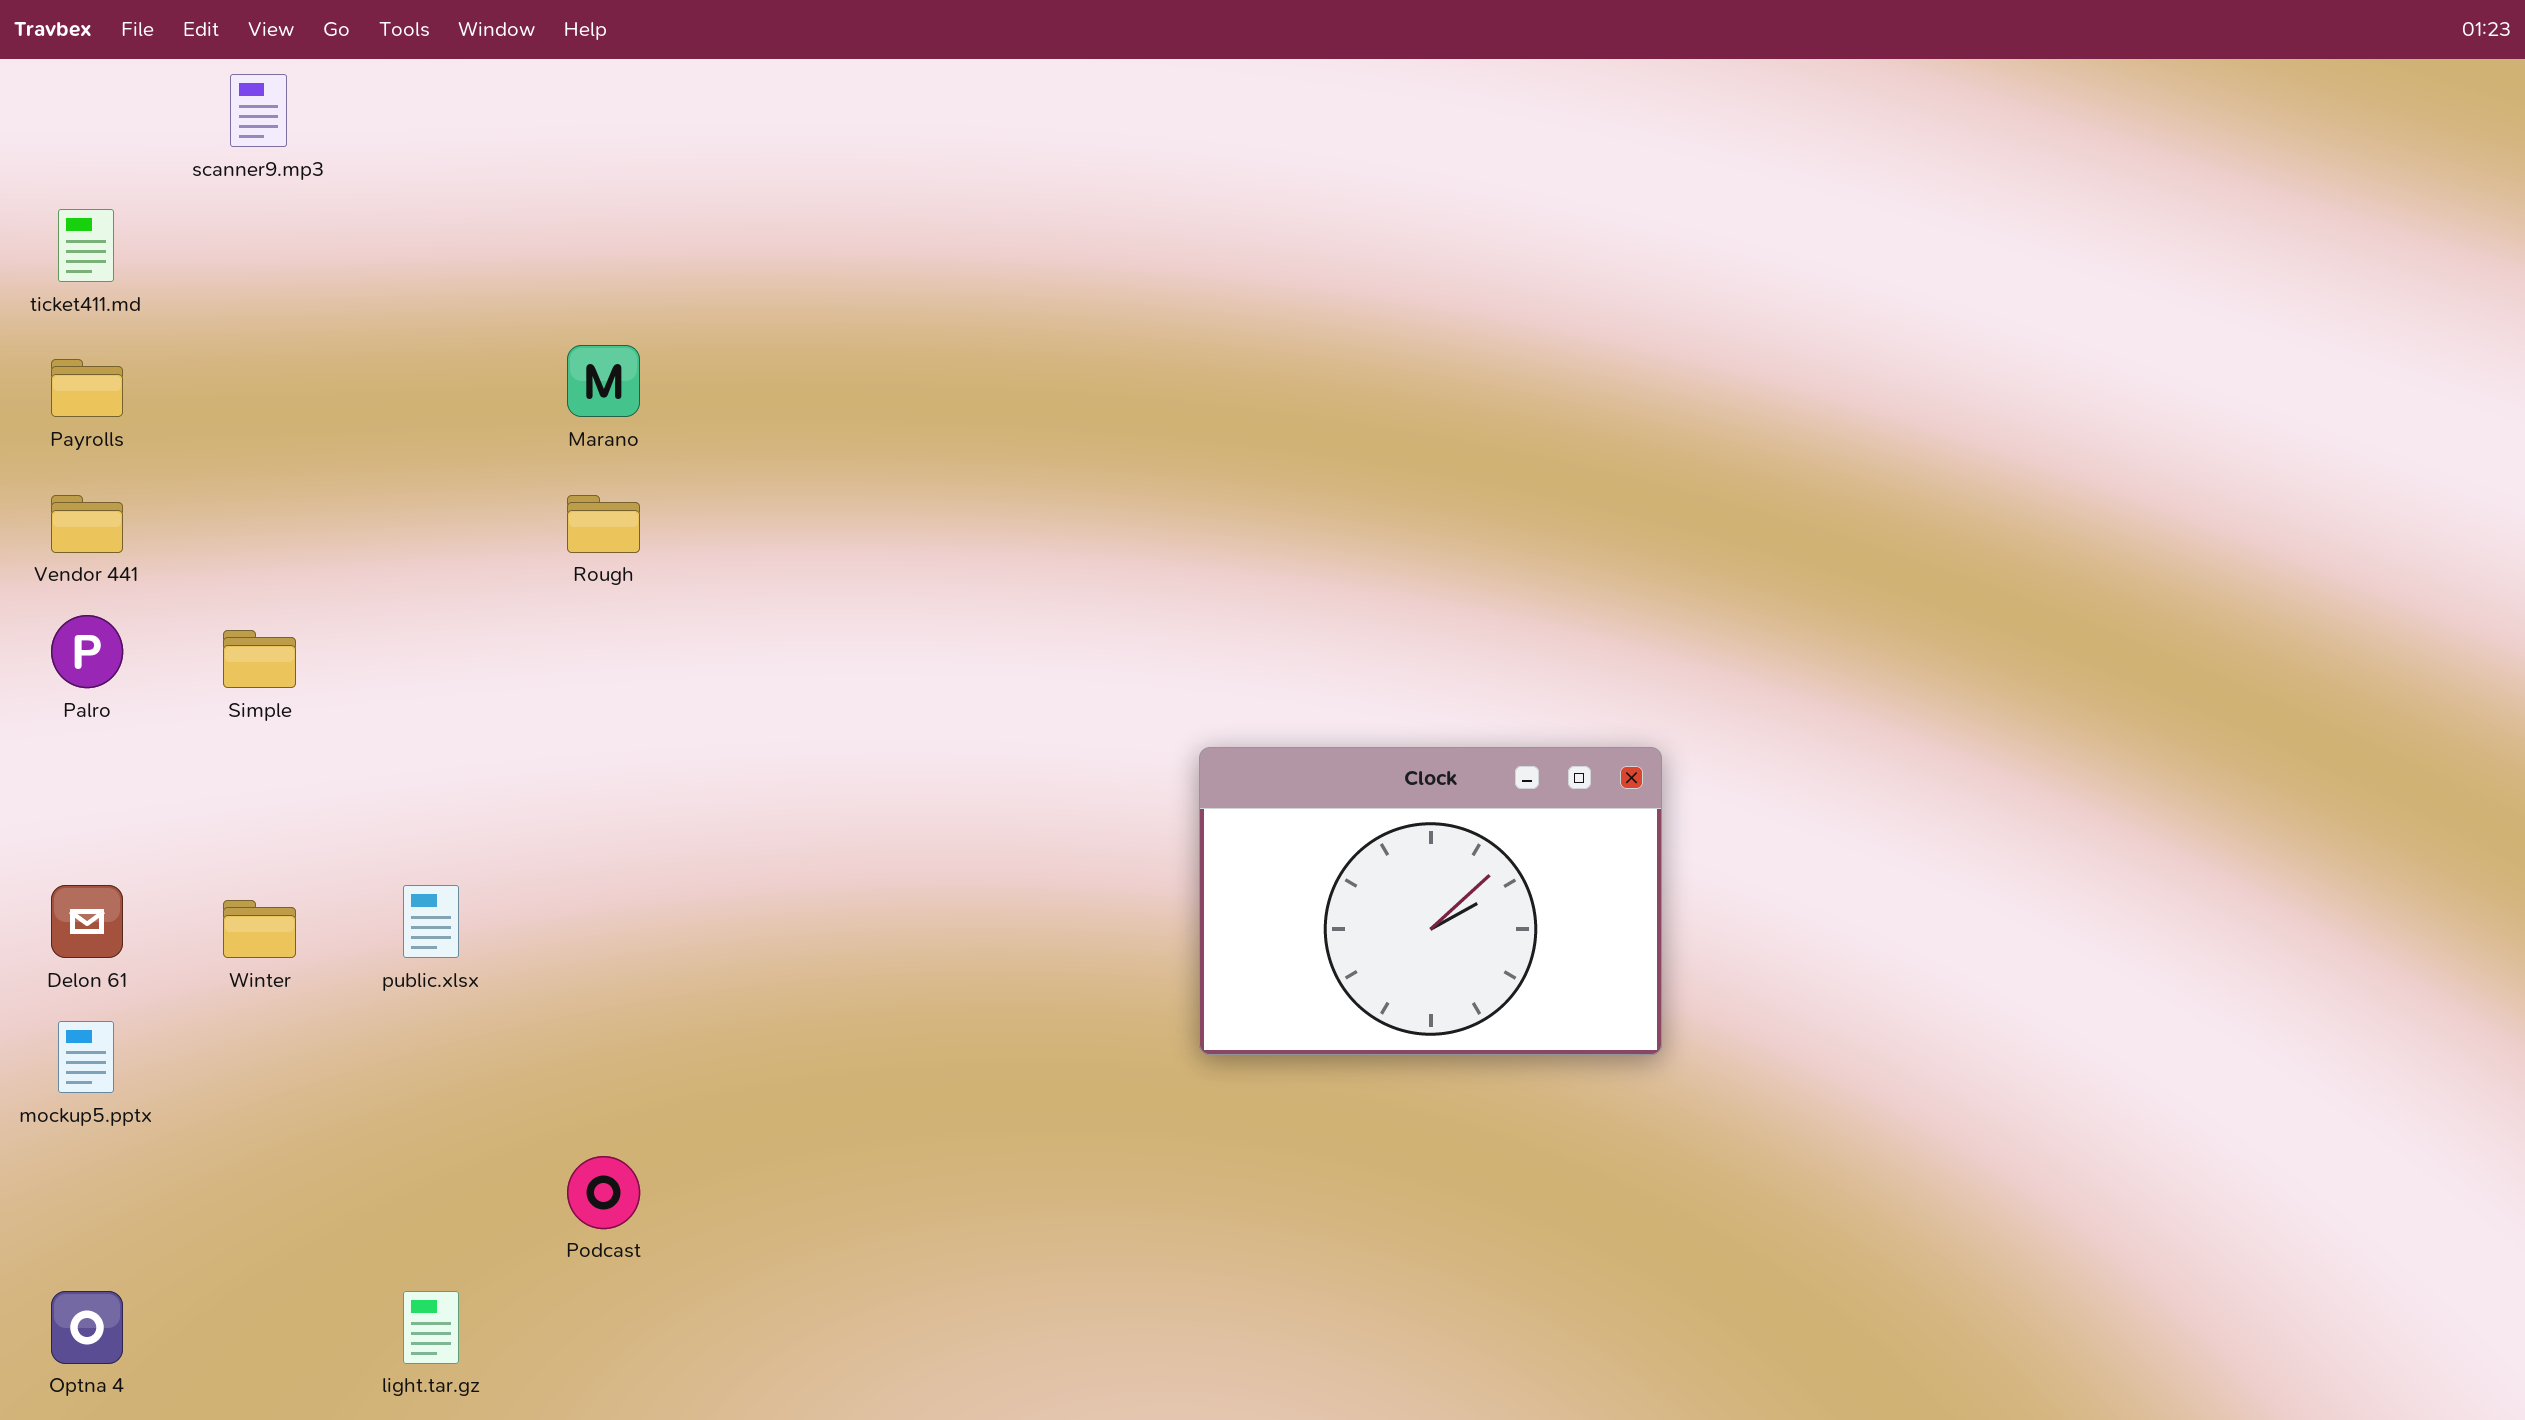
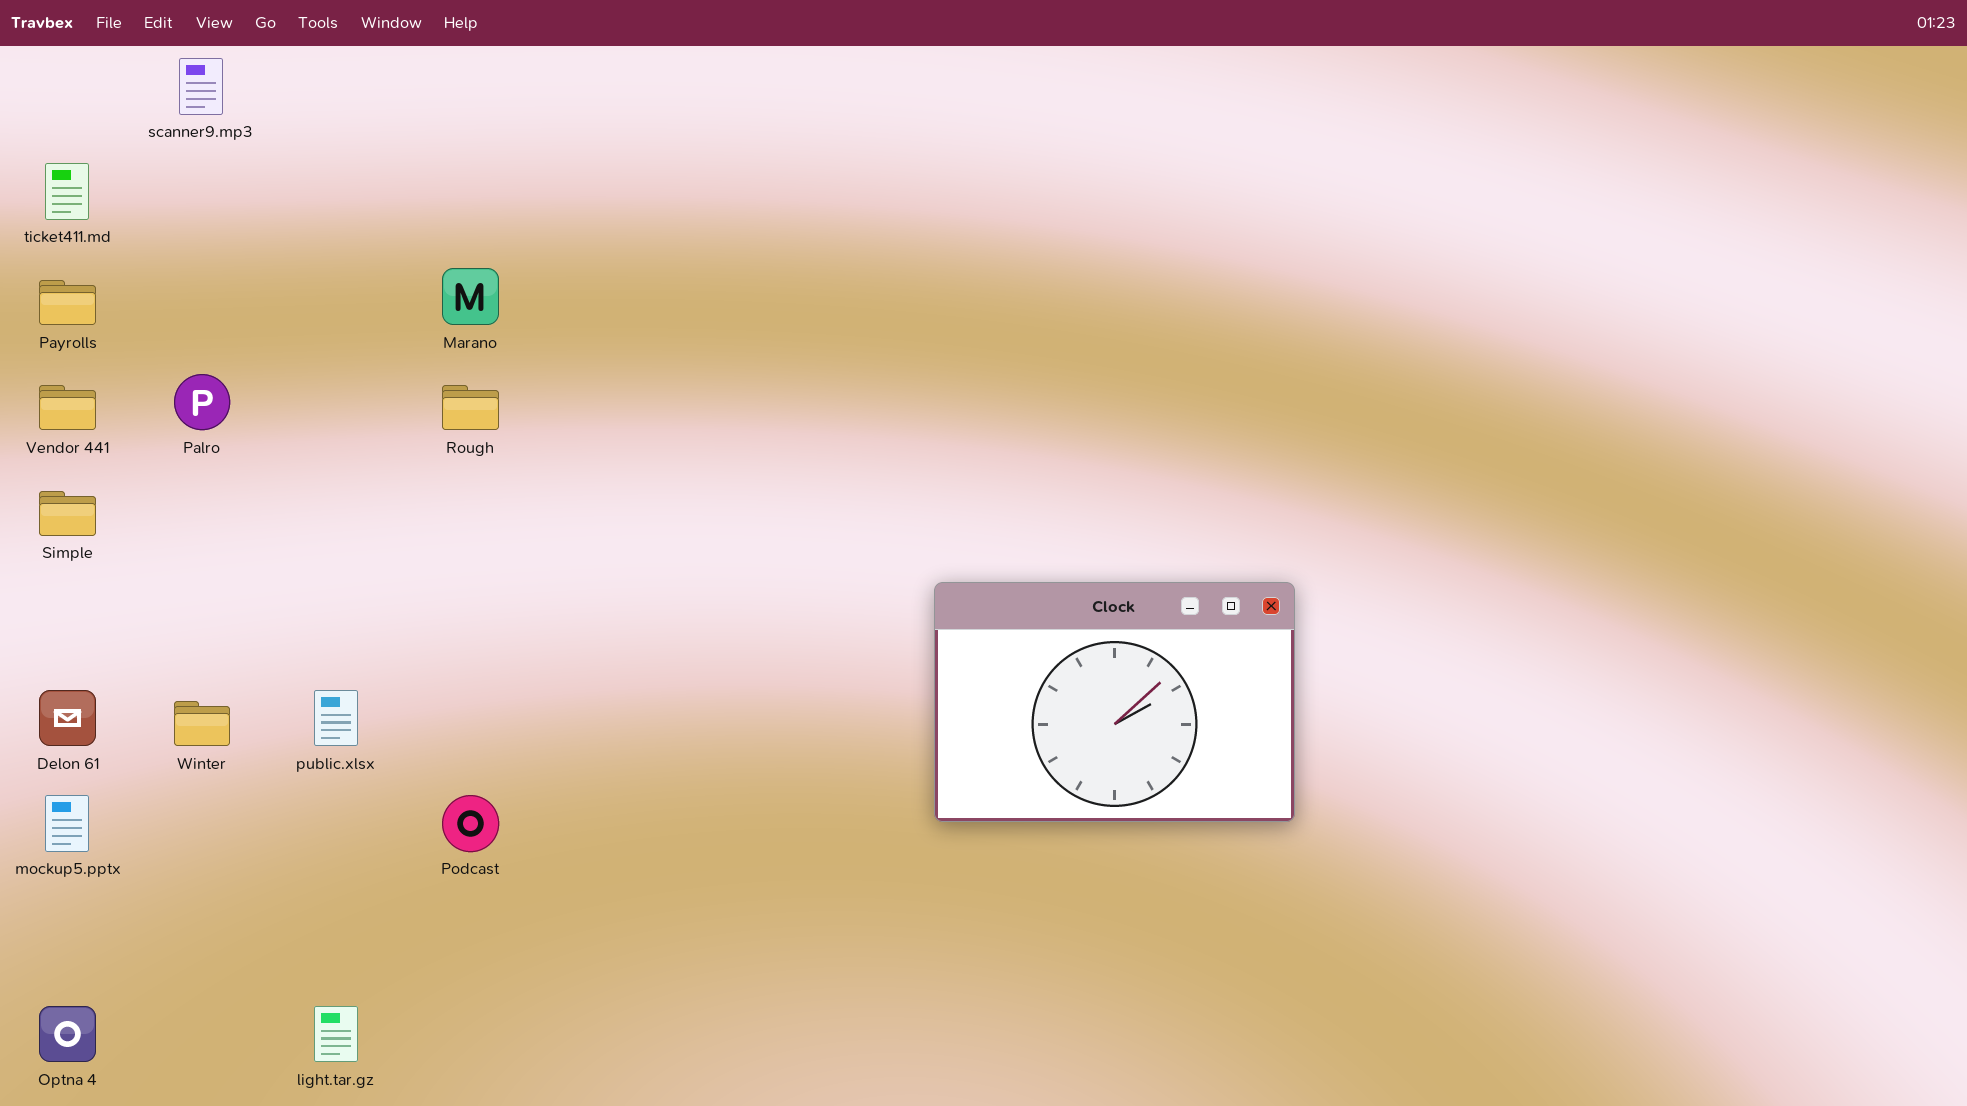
Palro: [51,615,123,688] -> [174,374,230,430], moved
Simple: [223,630,296,688] -> [39,491,96,536], moved
Podcast: [567,1156,640,1229] -> [442,795,499,852], moved

